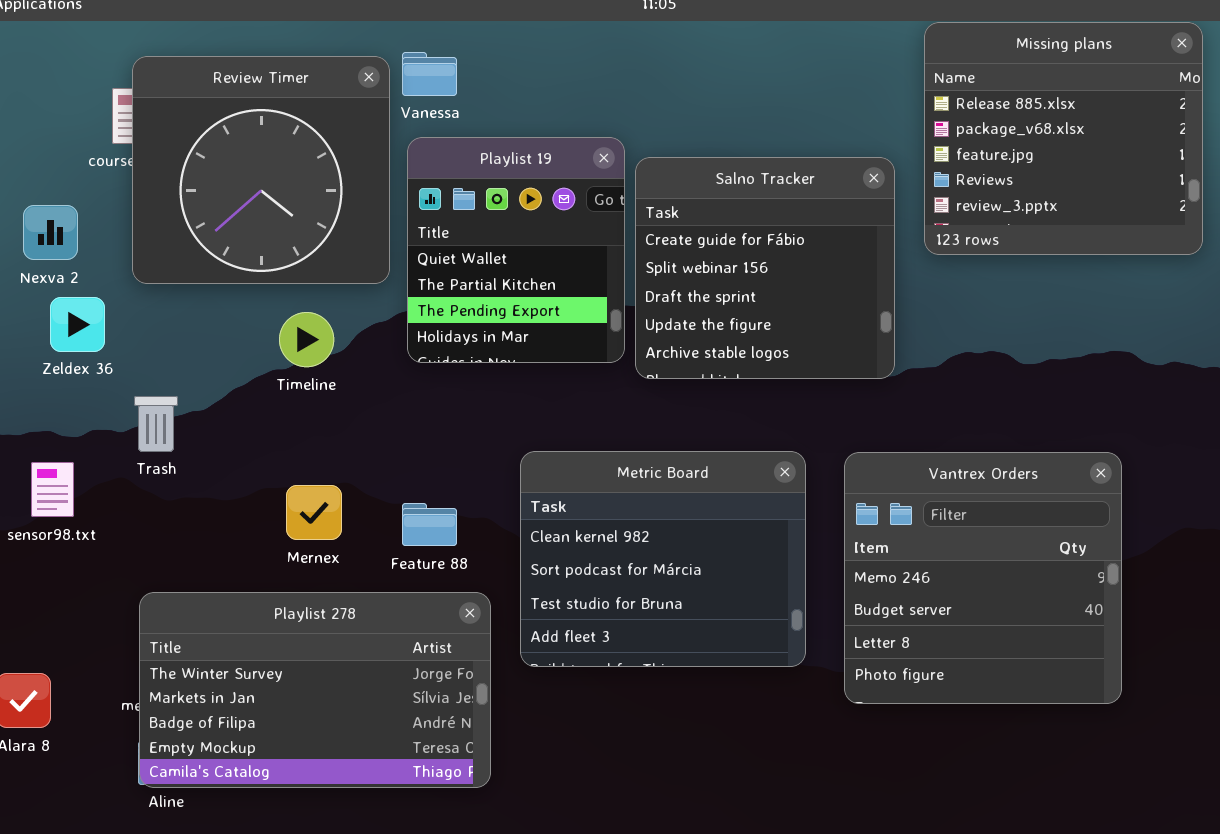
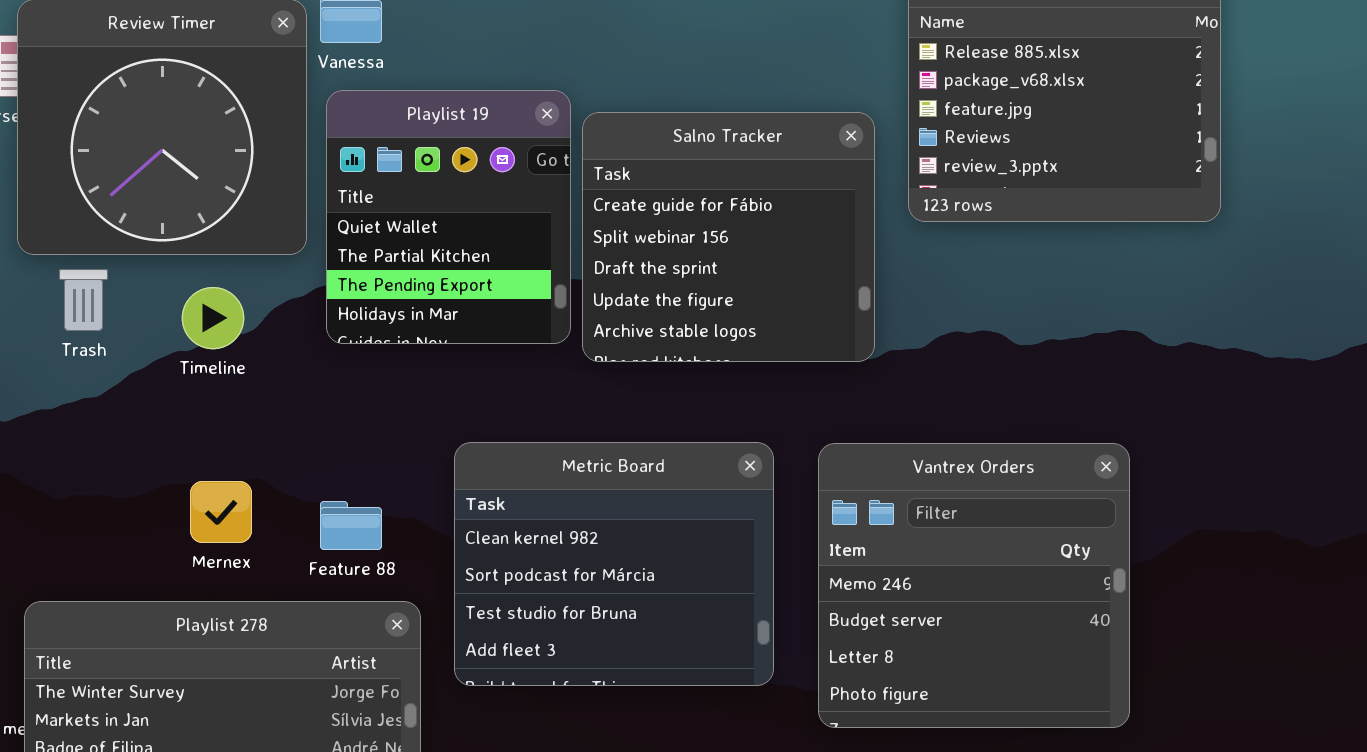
Trash: [134,396,178,452] -> [59,269,108,331], moved

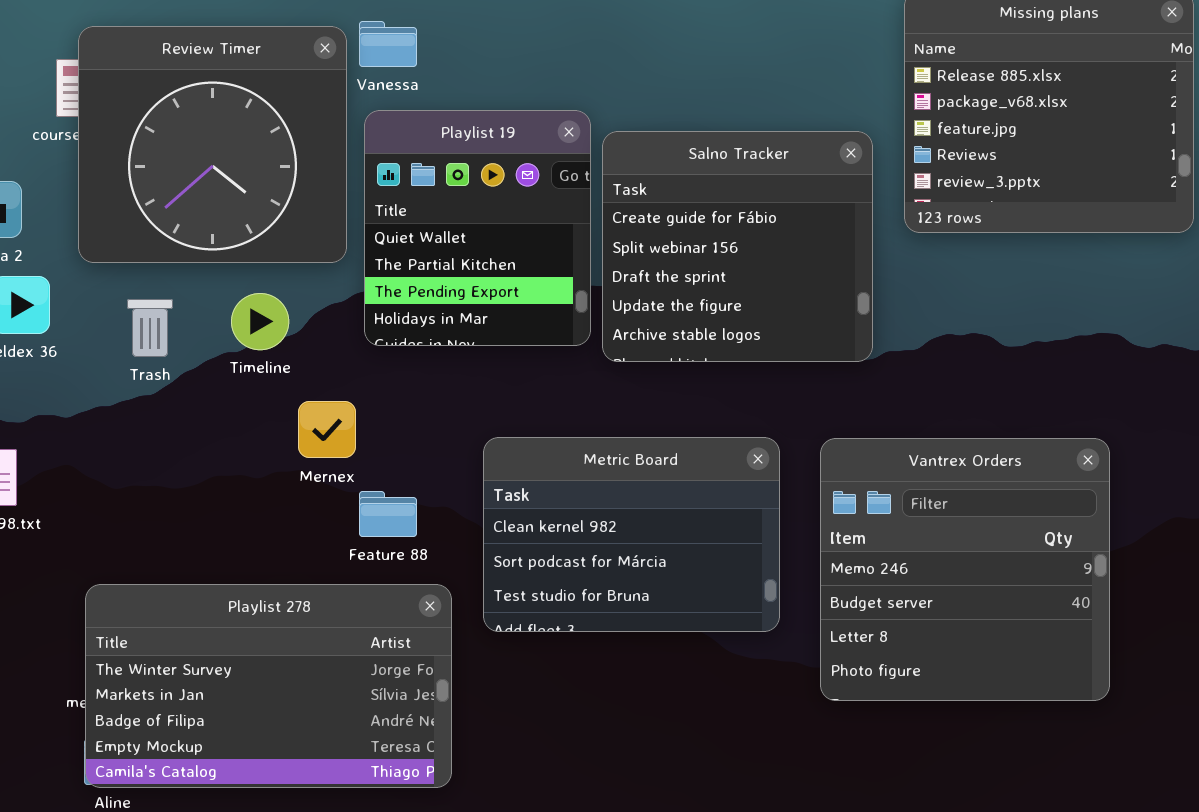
Trash: [59,269,108,331] -> [127,299,173,357], moved
Metric Board: [454,442,774,686] -> [483,437,780,632], resized
Mernex: [190,481,252,543] -> [298,401,356,458], moved

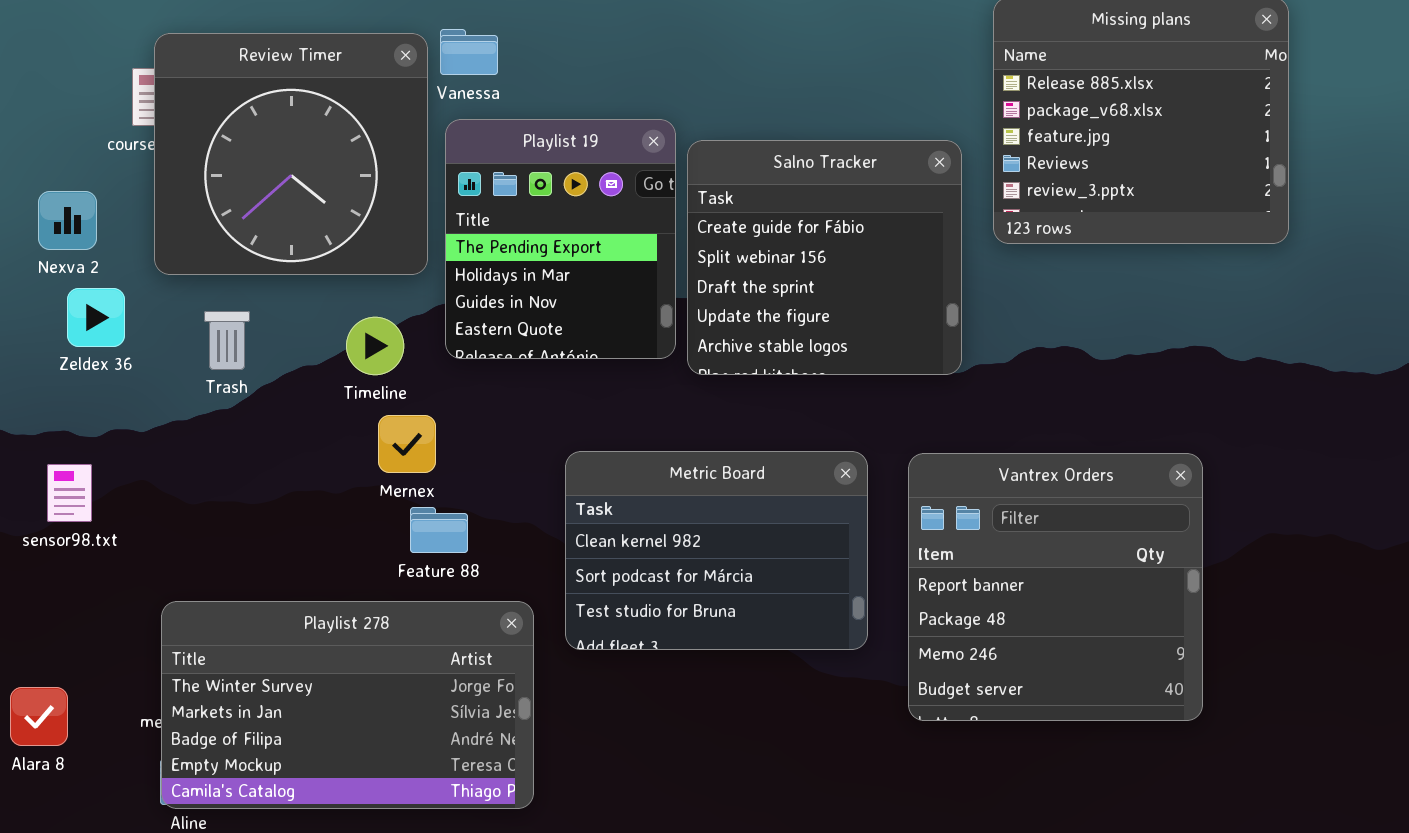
Playlist 19: [364,110,591,346] -> [445,119,676,359], scrolled down 2 rows
Timeline: [231,293,289,350] -> [346,317,404,375], moved
Vantrex Orders: [820,438,1110,701] -> [908,453,1203,721], scrolled up 2 rows
Feature 88: [359,491,417,537] -> [410,507,468,553], moved

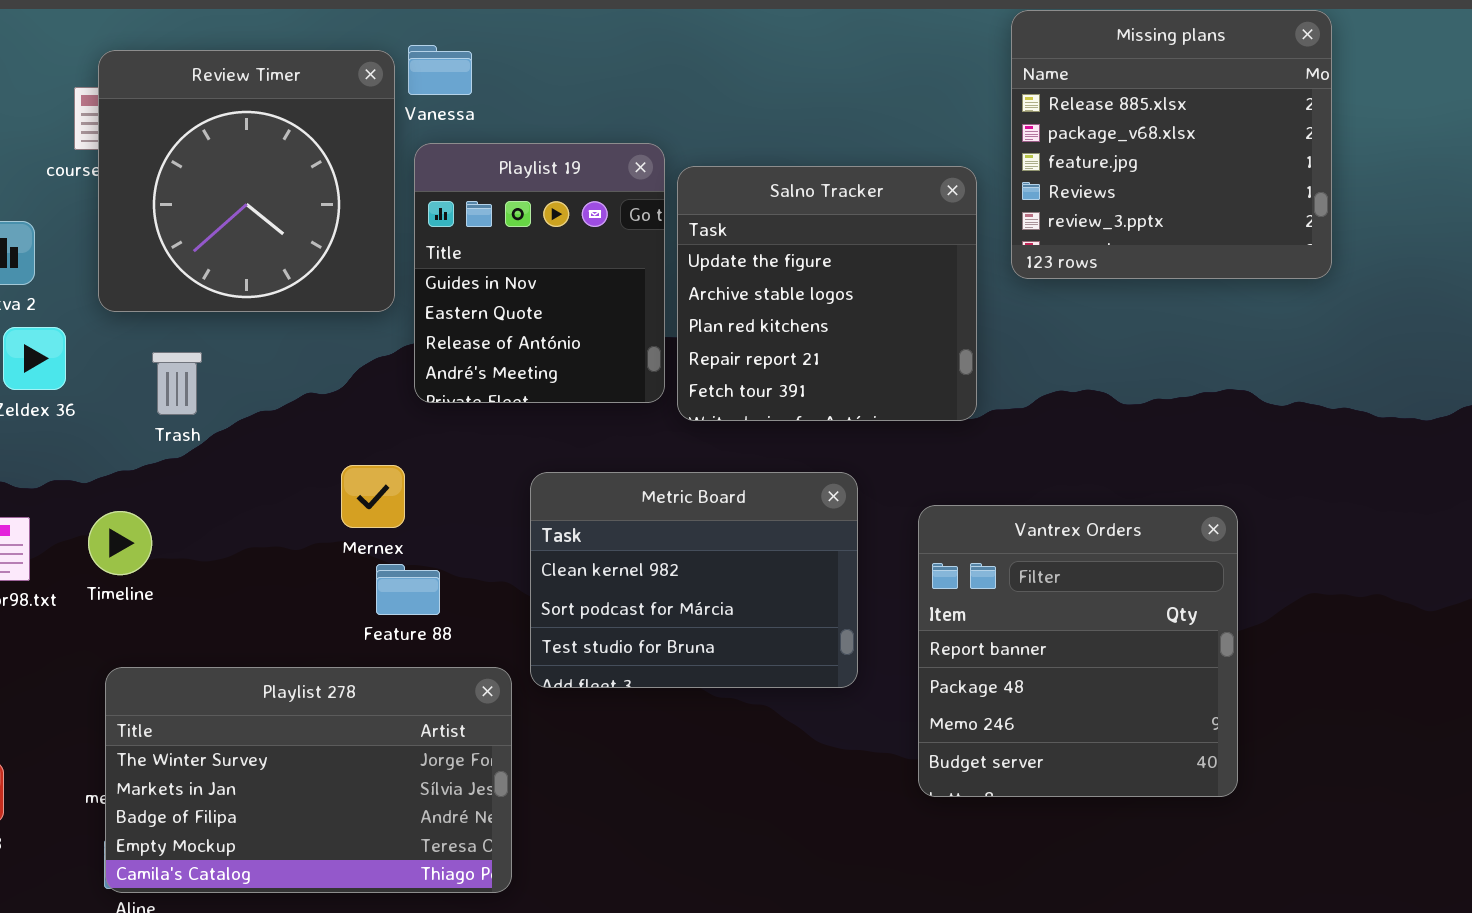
Playlist 19: [445,119,676,359] -> [414,143,665,403], scrolled down 2 rows
Salno Tracker: [687,140,962,375] -> [677,166,977,421], scrolled down 3 rows
Timeline: [346,317,404,375] -> [88,511,152,575], moved
Metric Board: [565,451,868,650] -> [530,472,858,688], moved

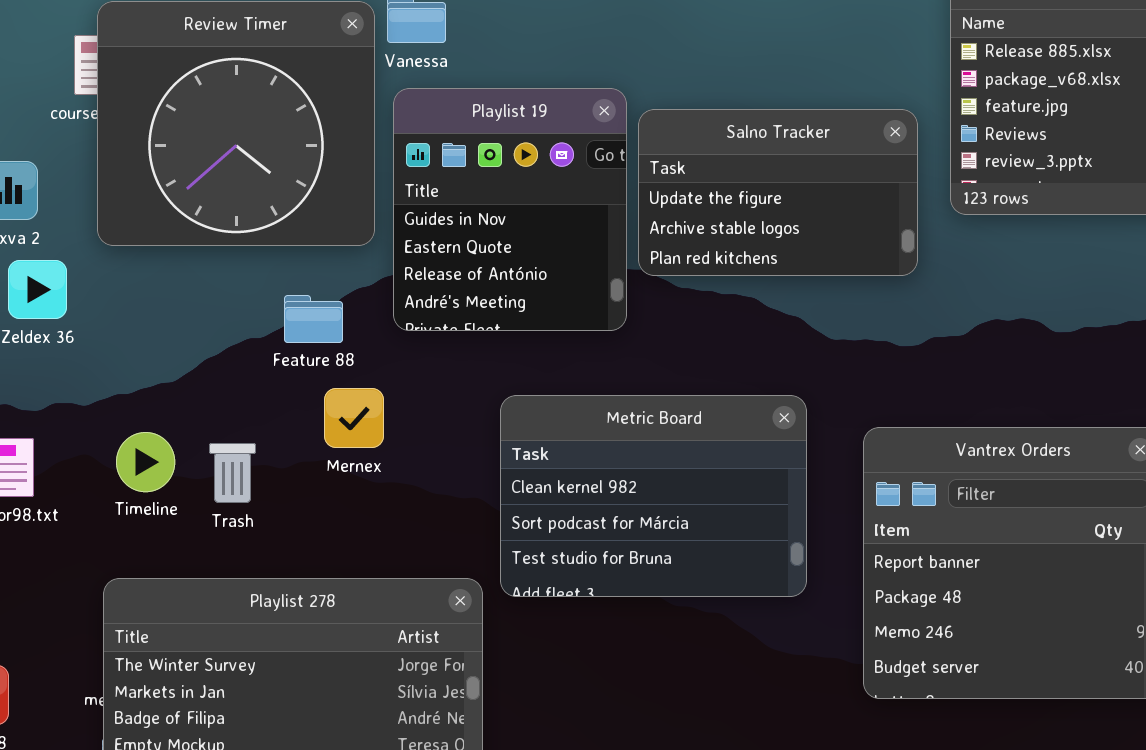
Salno Tracker: [677,166,977,421] -> [638,109,918,276], resized
Trash: [152,352,202,415] -> [209,443,256,503], moved
Timeline: [88,511,152,575] -> [116,432,175,492], moved
Feature 88: [376,564,440,615] -> [284,295,343,343], moved

